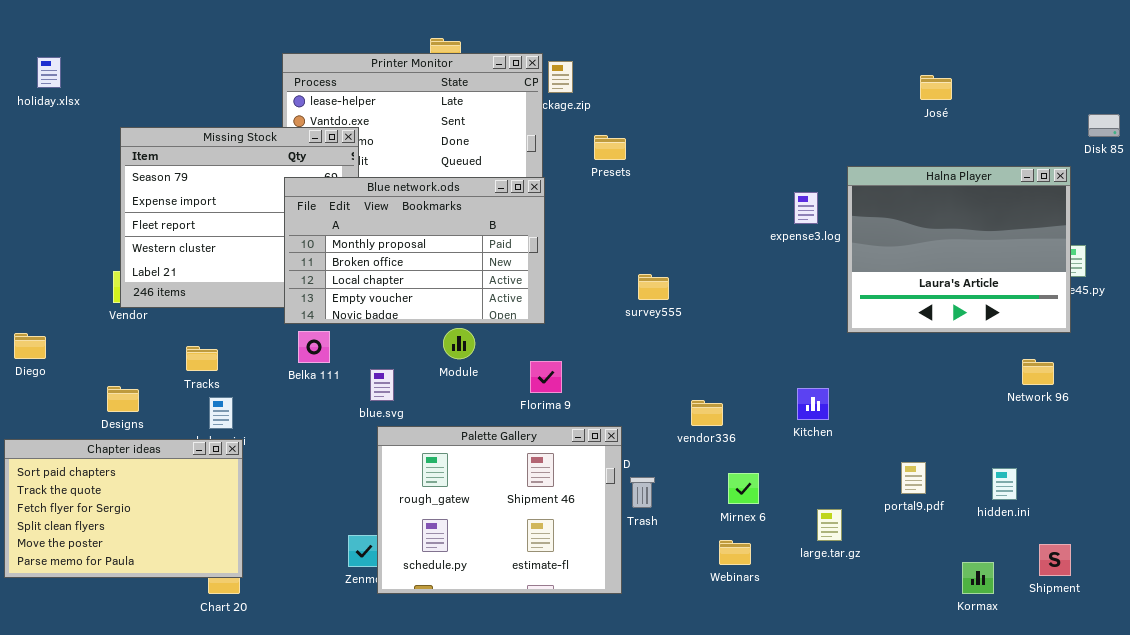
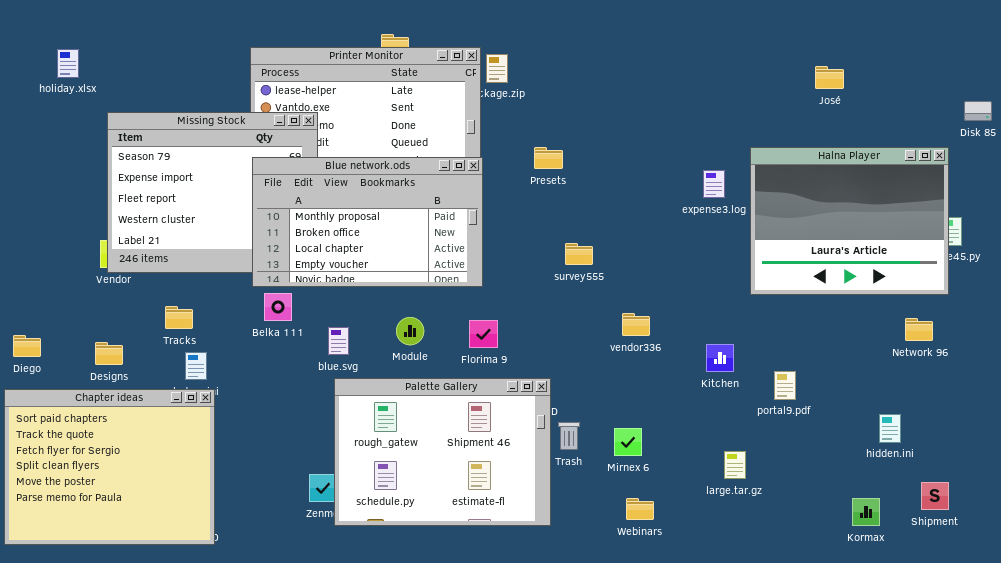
holiday.xlsx: [37,57,61,88] -> [57,49,79,78], moved
Presets: [594,135,626,160] -> [534,147,563,169], moved
Module: [443,328,475,359] -> [396,317,424,345], moved
Diego: [14,333,46,359] -> [13,335,41,357], moved
vendor336: [691,400,723,426] -> [622,313,650,336], moved
Chapter ideas: [4,439,243,578] -> [4,389,215,545], resized
portal9.pdf: [901,462,926,494] -> [774,371,796,400], moved
Mirnex 6: [728,473,759,504] -> [614,428,642,456], moved
Webinars: [719,540,751,565] -> [626,498,654,520], moved

